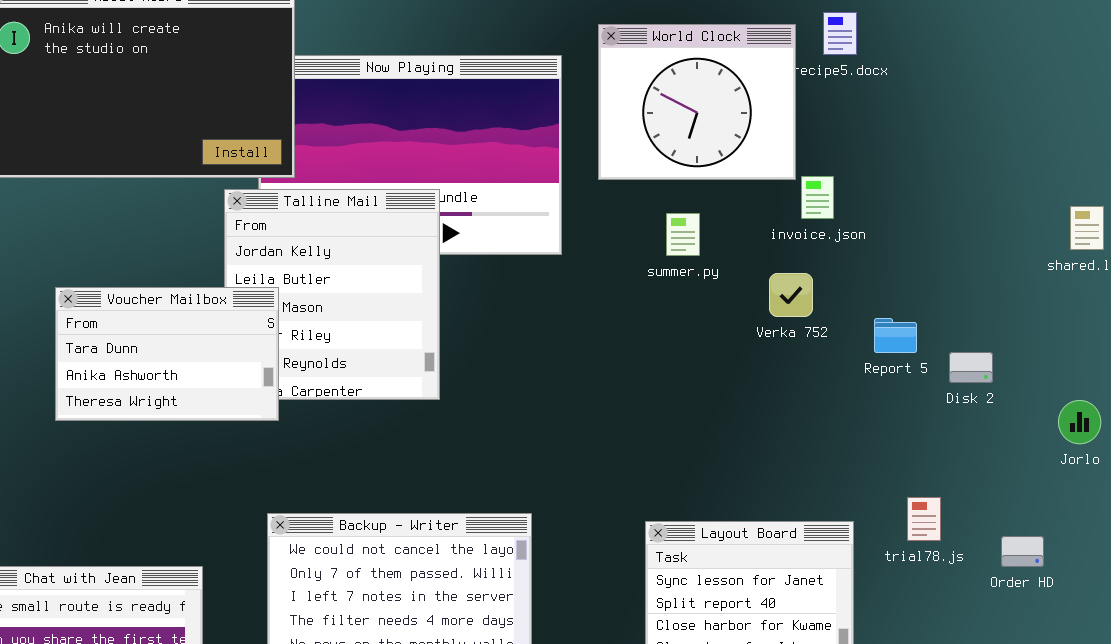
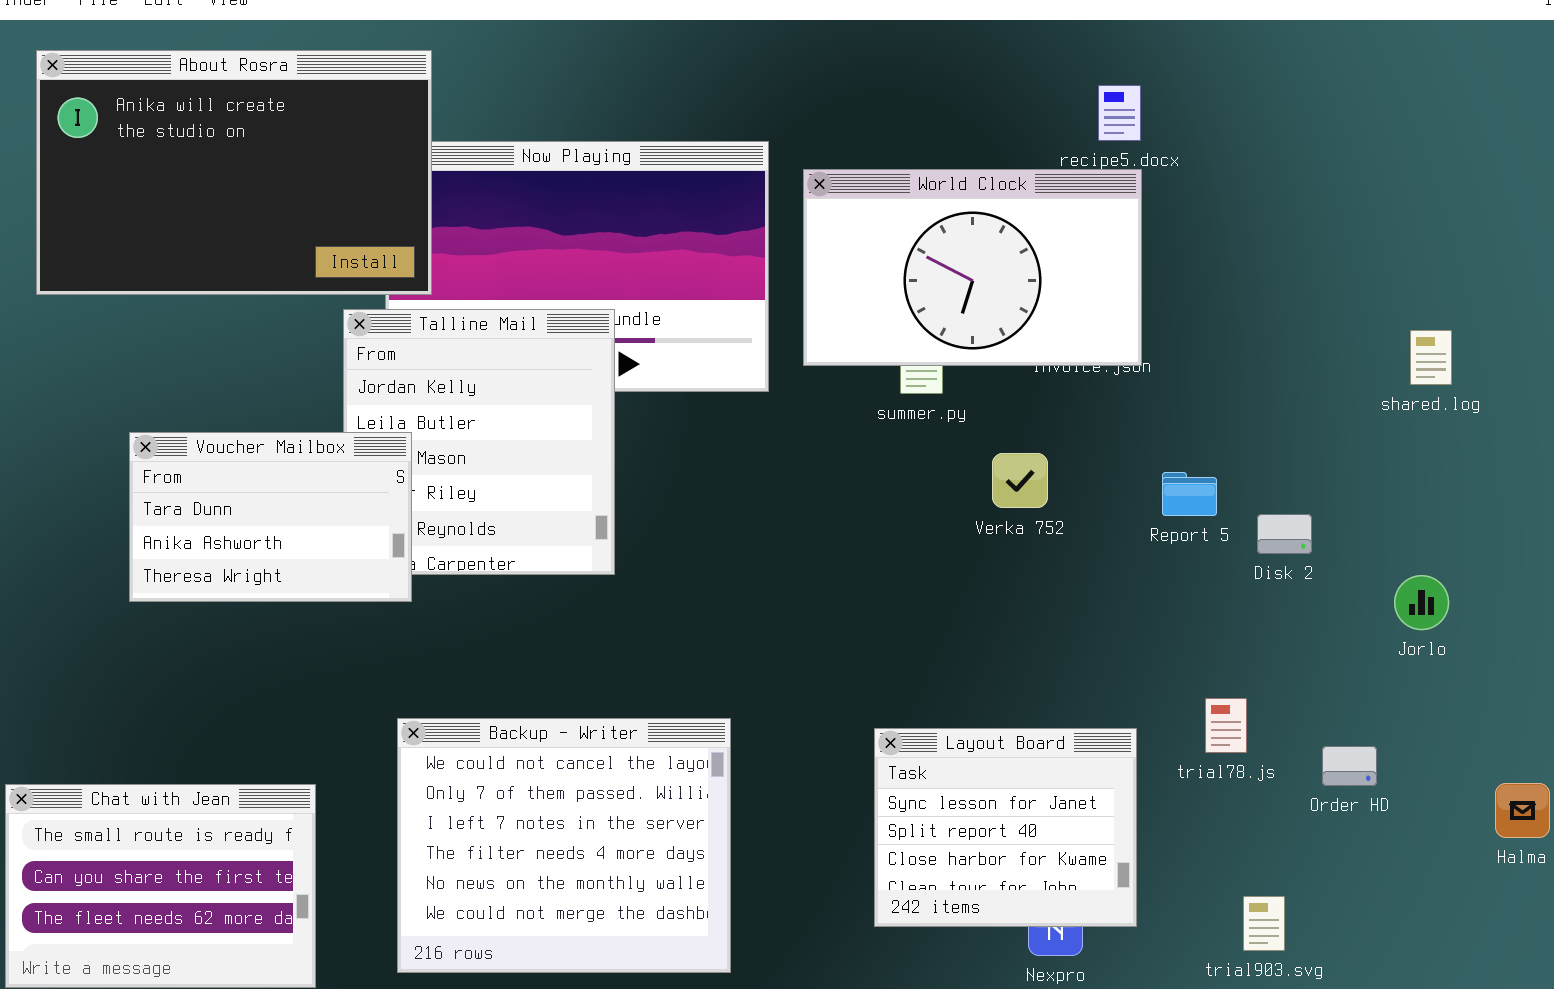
World Clock: [598,24,796,180] -> [803,169,1142,366], moved, resized
Verka 752: [769,273,813,317] -> [992,453,1048,508], moved

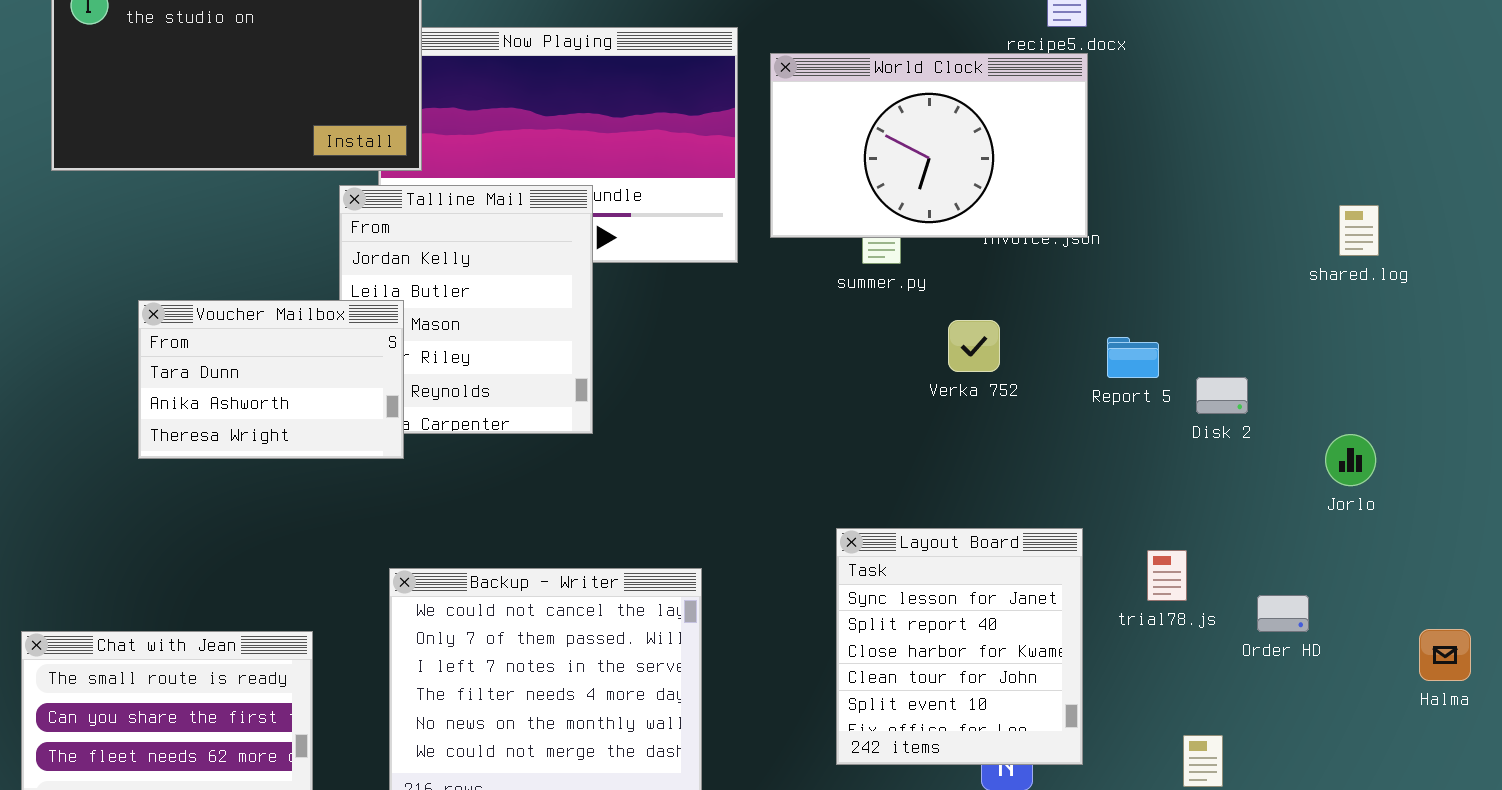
Layout Board: [874,728,1137,927] -> [836,528,1083,765], resized

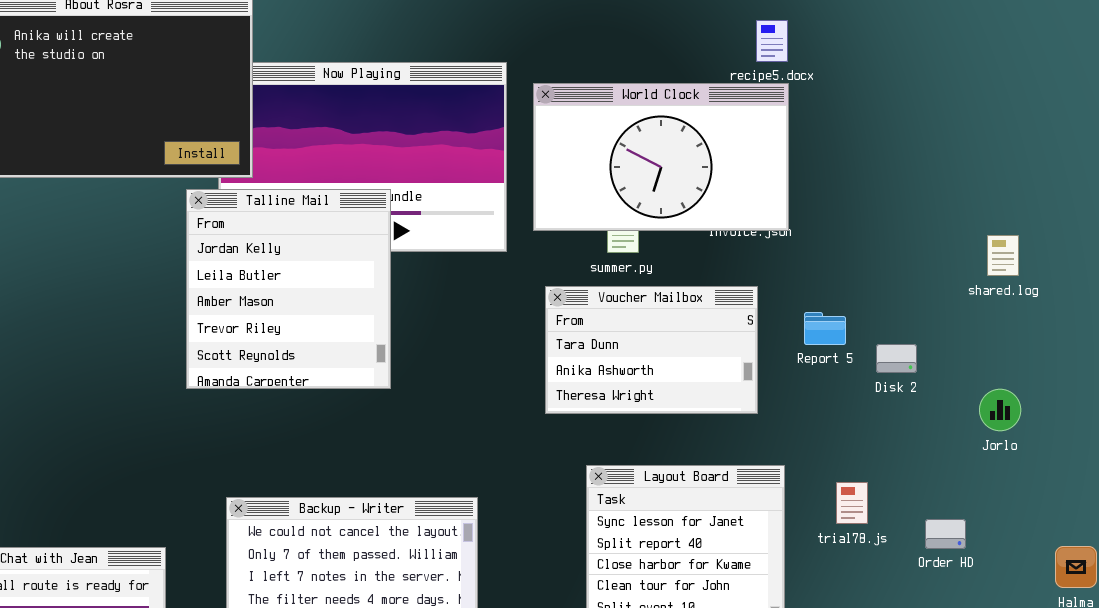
shared.log: [1339,205,1379,256] -> [987,235,1019,276], moved
Voucher Mailbox: [138,300,404,459] -> [545,286,758,414], moved

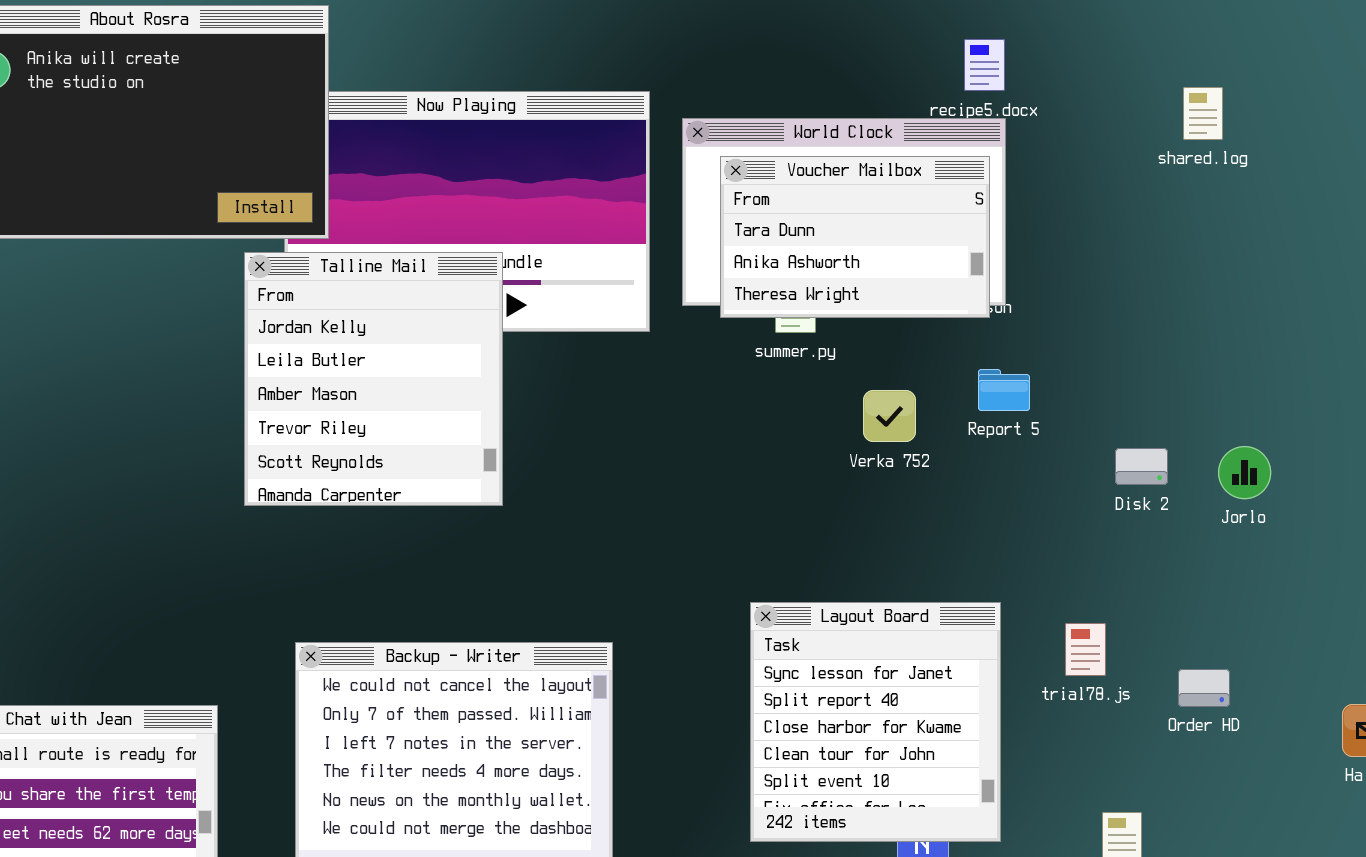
shared.log: [987,235,1019,276] -> [1183,87,1223,140], moved
Voucher Mailbox: [545,286,758,414] -> [720,156,990,318], moved
Report 5: [804,312,846,345] -> [978,369,1030,411], moved
Jorlo: [979,389,1021,431] -> [1218,446,1271,499], moved

